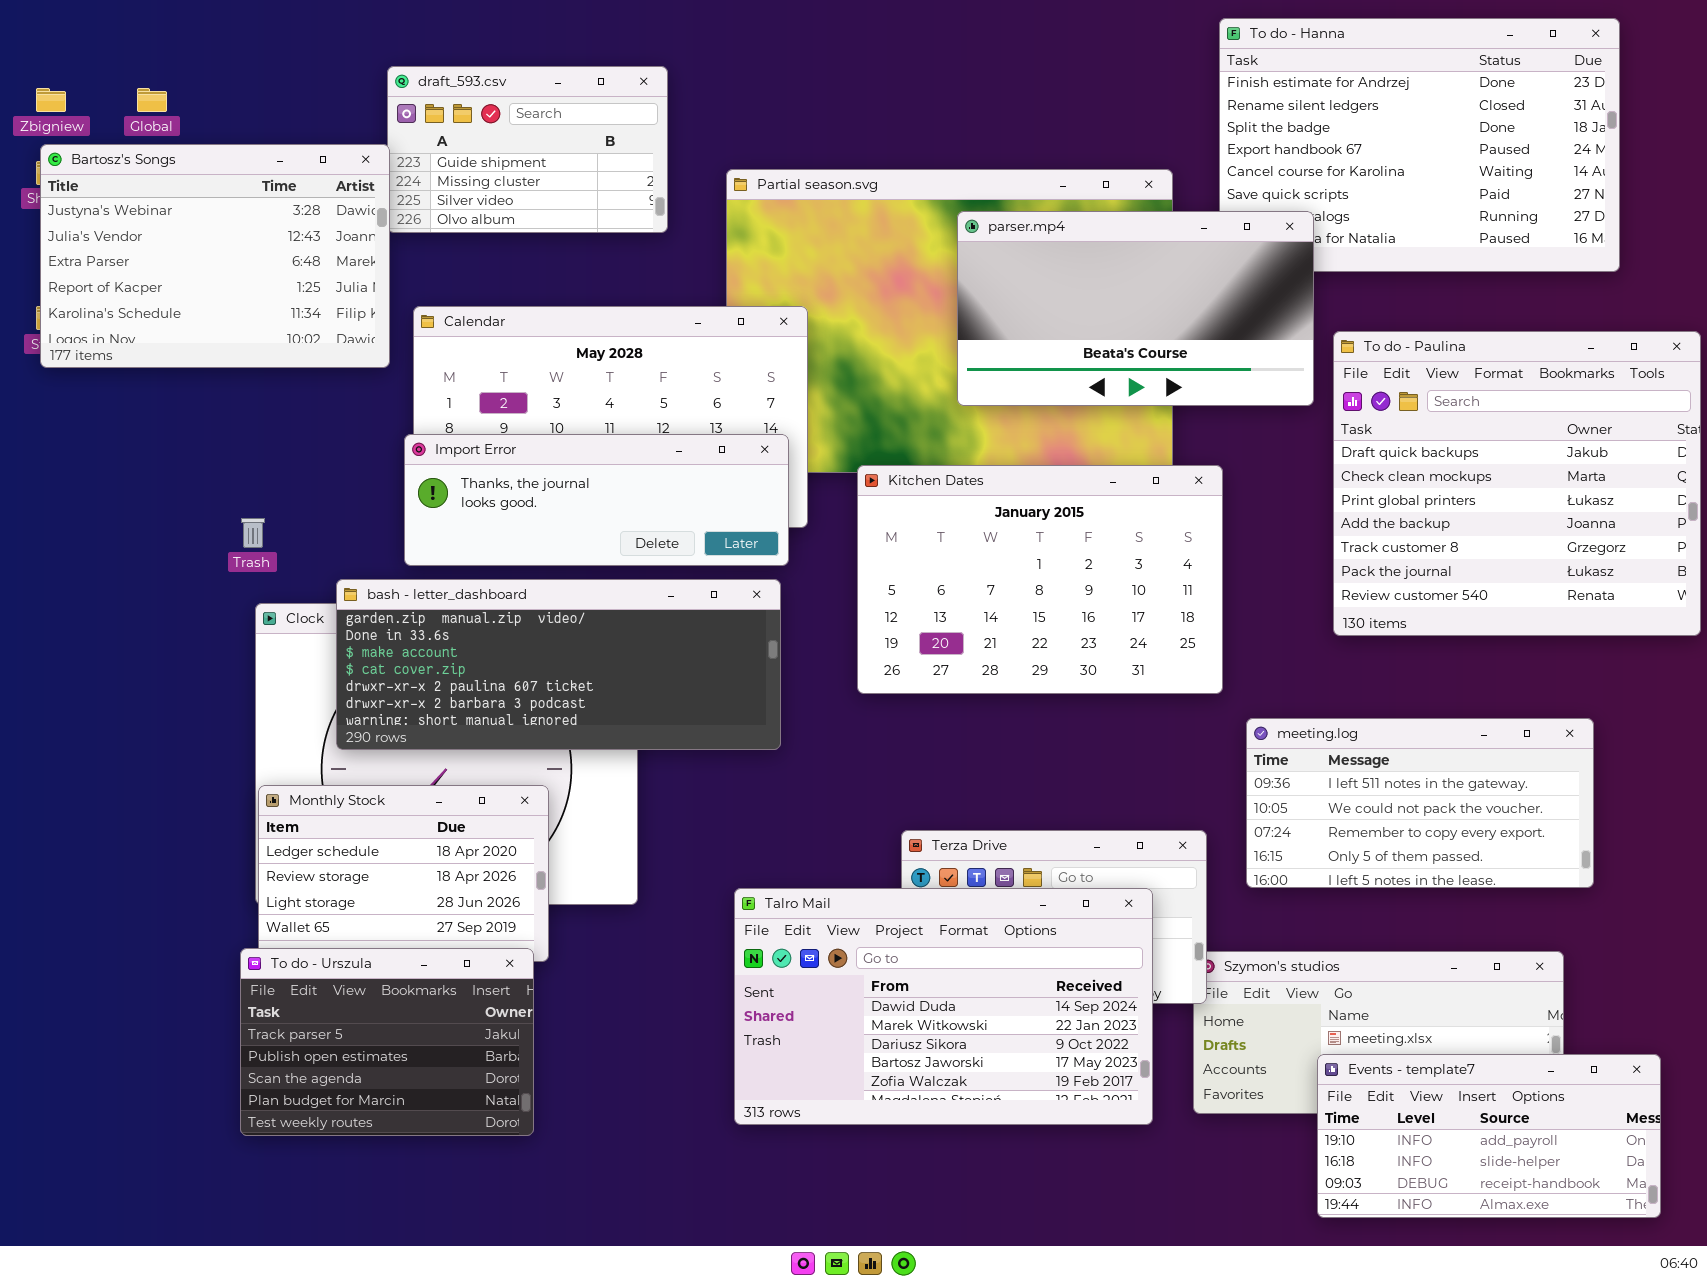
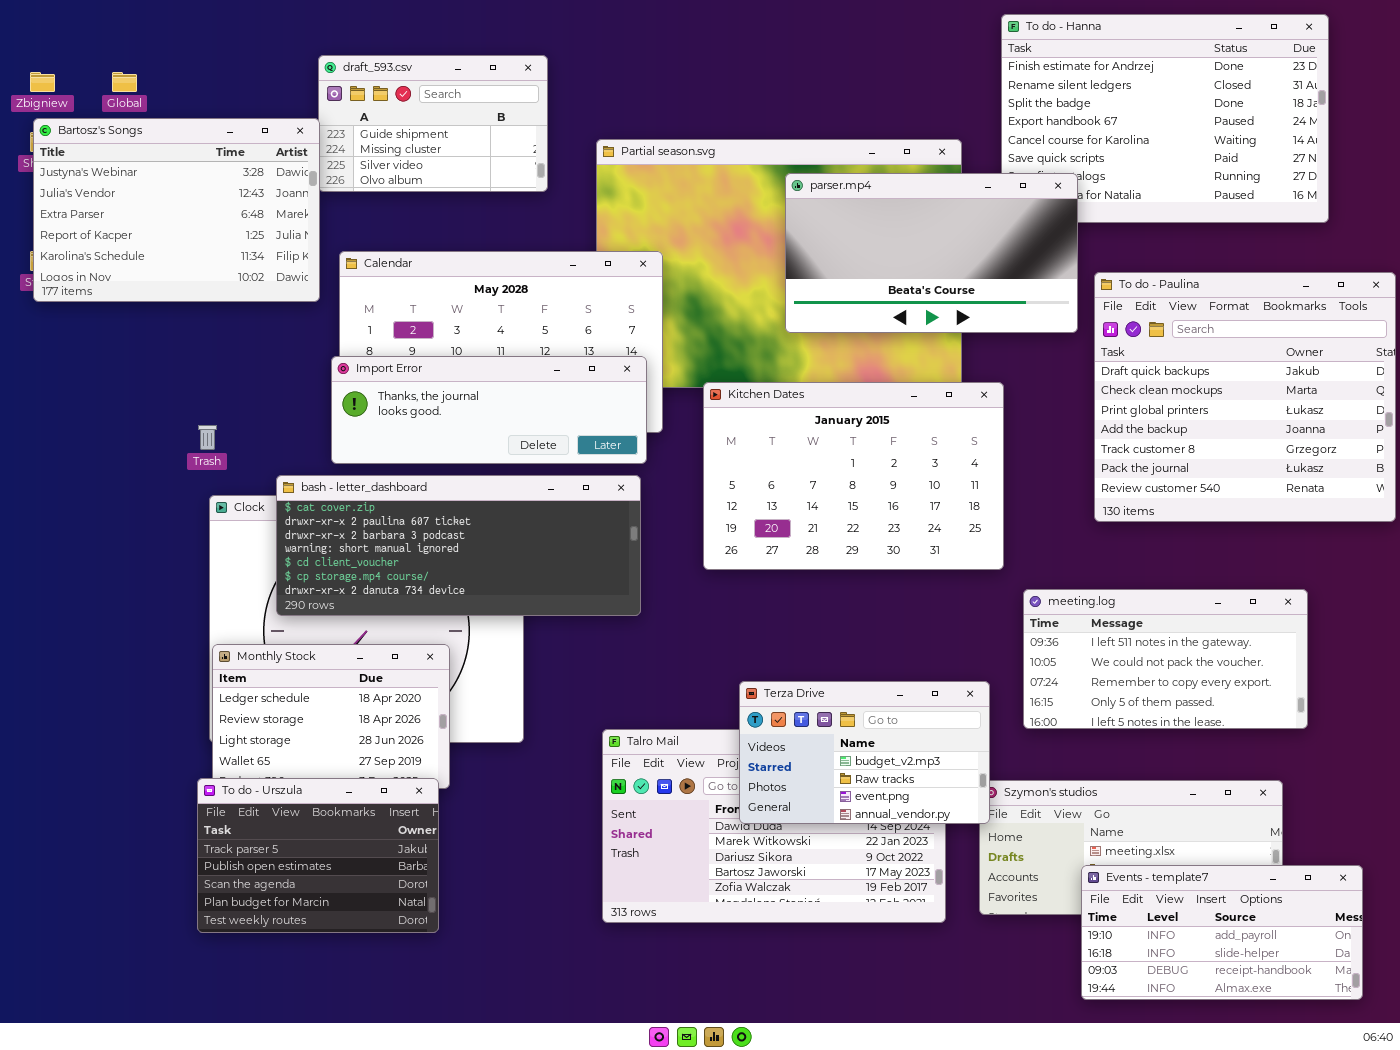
bash - letter_dashboard: [336,579,781,750] -> [276,475,641,616], scrolled down 3 rows
Terza Drive: [901,830,1207,1004] -> [739,681,990,824], raised

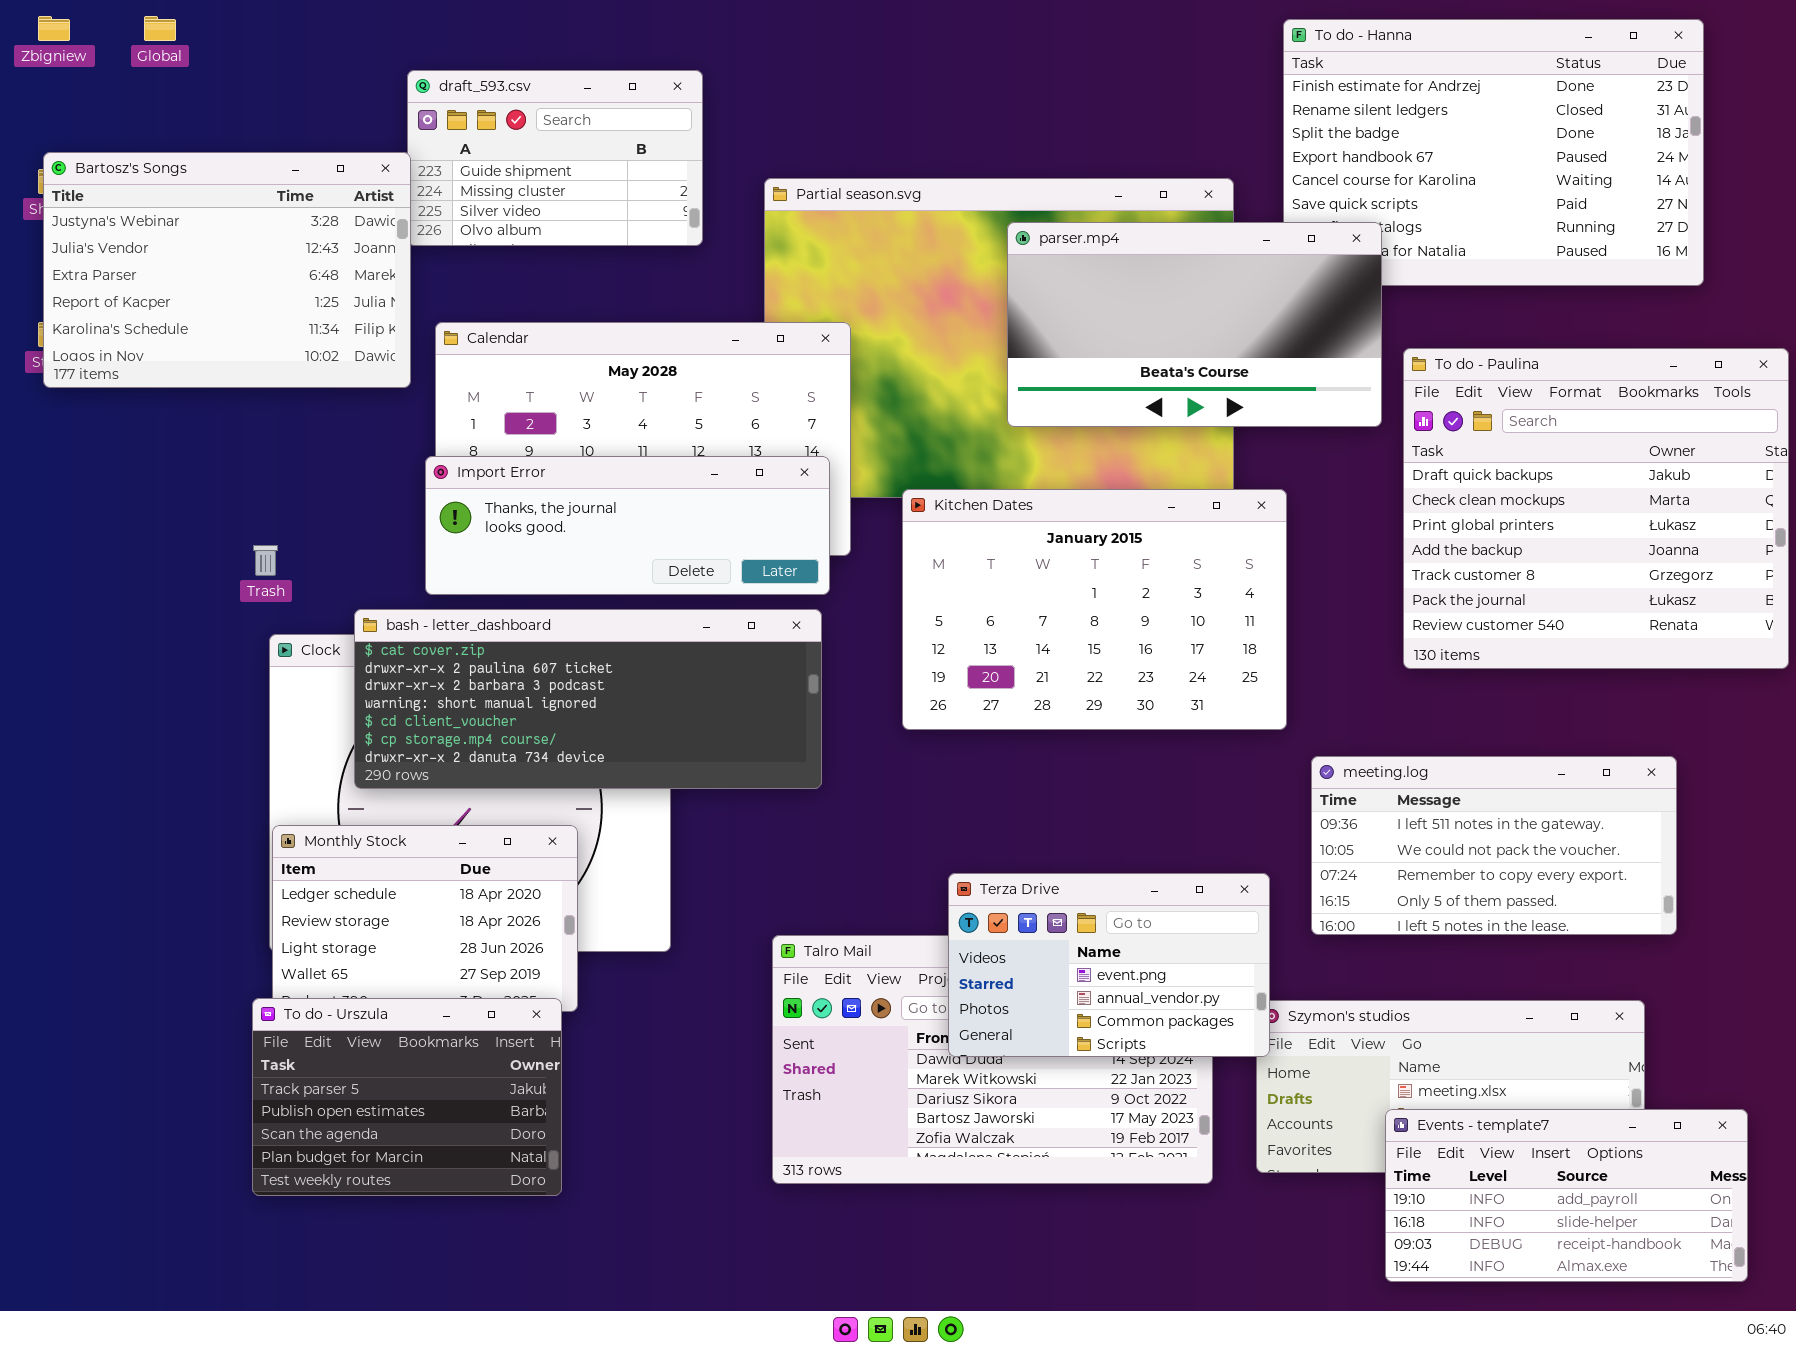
Zbigniew: [30,72,55,92] -> [38,16,70,41], moved
Global: [112,72,137,92] -> [144,16,176,41], moved
Terza Drive: [739,681,990,824] -> [948,873,1270,1057], scrolled down 2 rows

